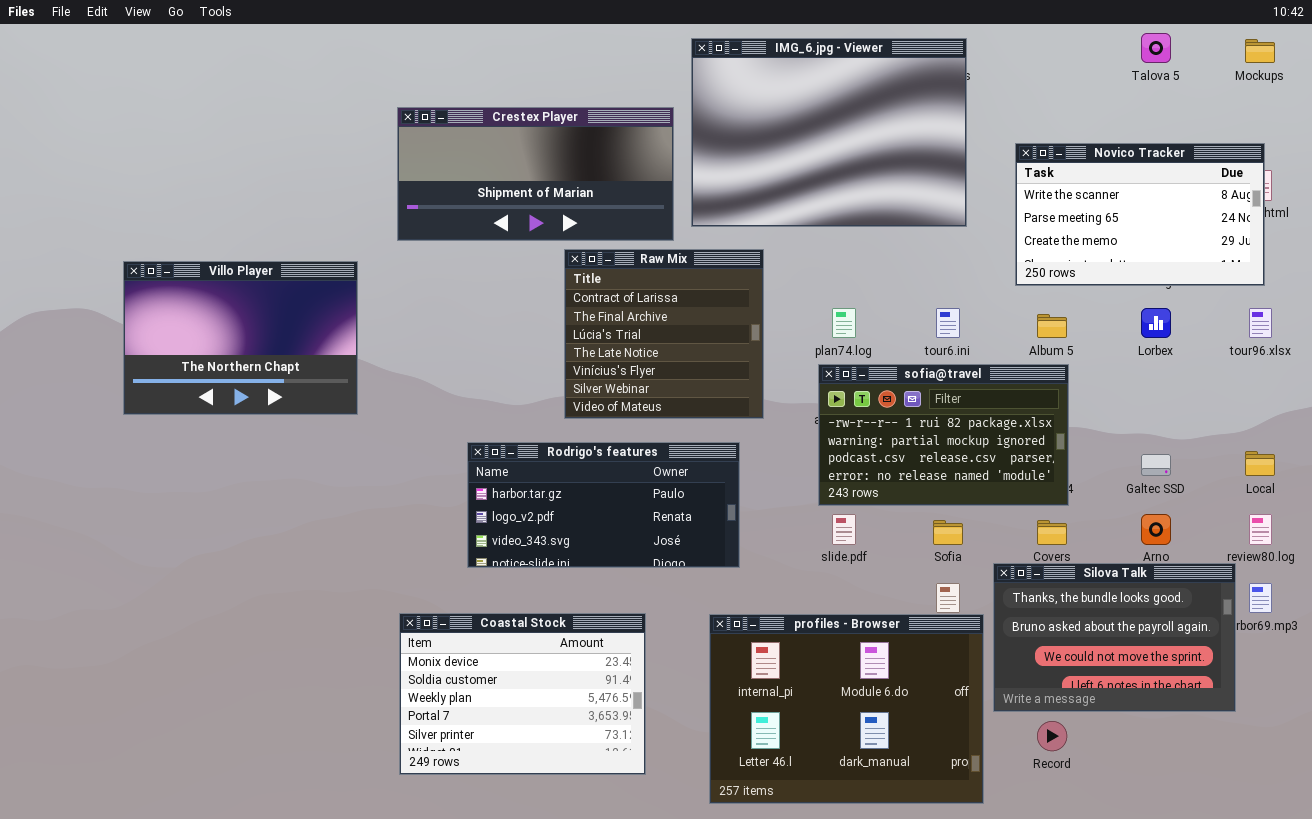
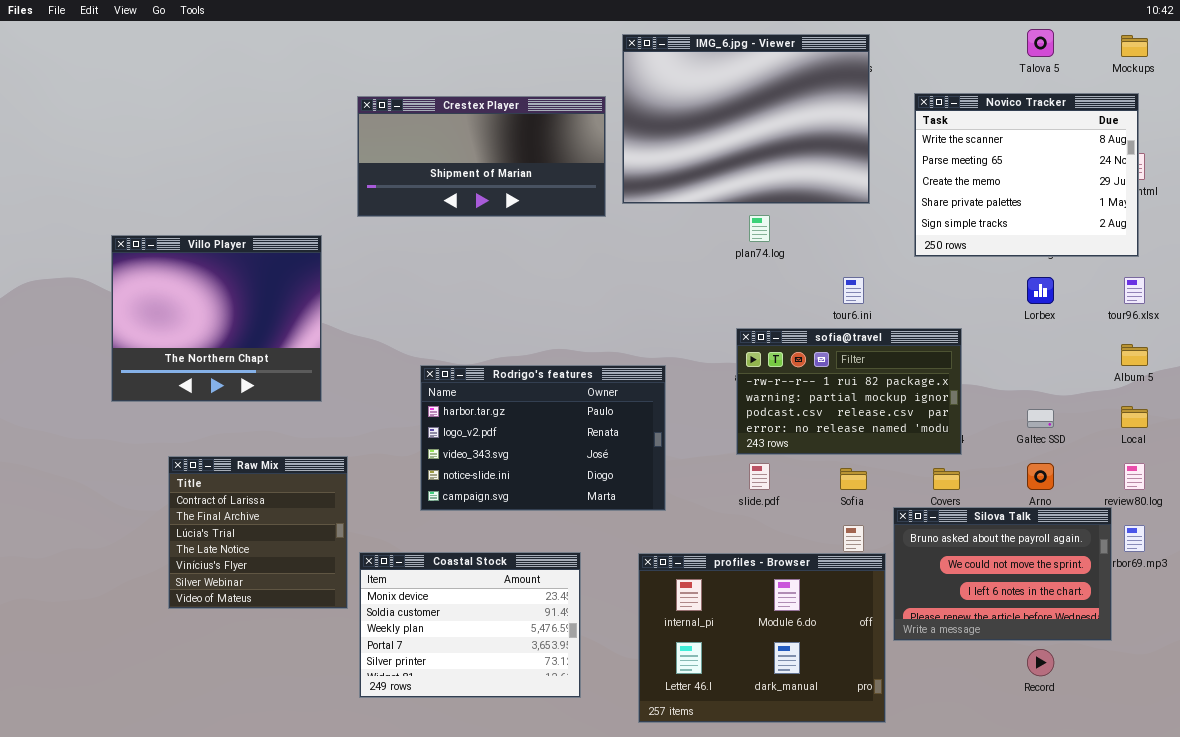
Novico Tracker: [1015,143,1265,286] -> [914,93,1139,257], resized
Raw Mix: [564,249,764,419] -> [168,456,348,609], moved
Villo Player: [123,261,358,415] -> [111,235,322,402], resized
plan74.log: [832,308,856,338] -> [749,215,770,242], moved
Album 5: [1037,314,1067,338] -> [1121,344,1148,366], moved
Rodrigo's features: [467,442,740,568] -> [420,365,666,511], resized
Silova Talk: [993,563,1236,712] -> [893,507,1112,641], scrolled down 1 row
Record: [1037,721,1067,751] -> [1027,649,1054,676], moved

